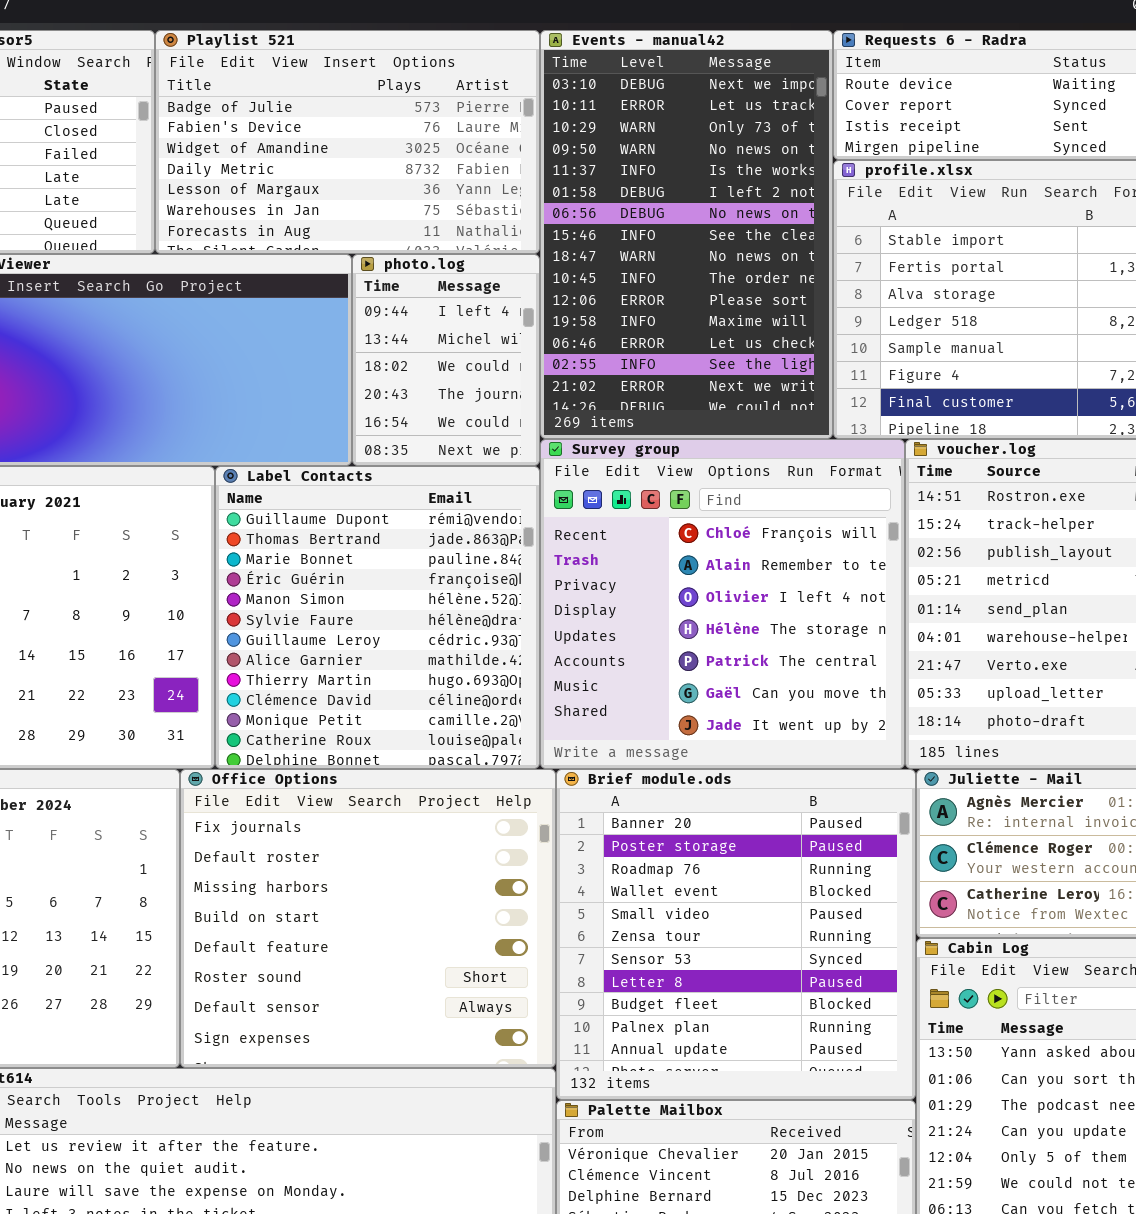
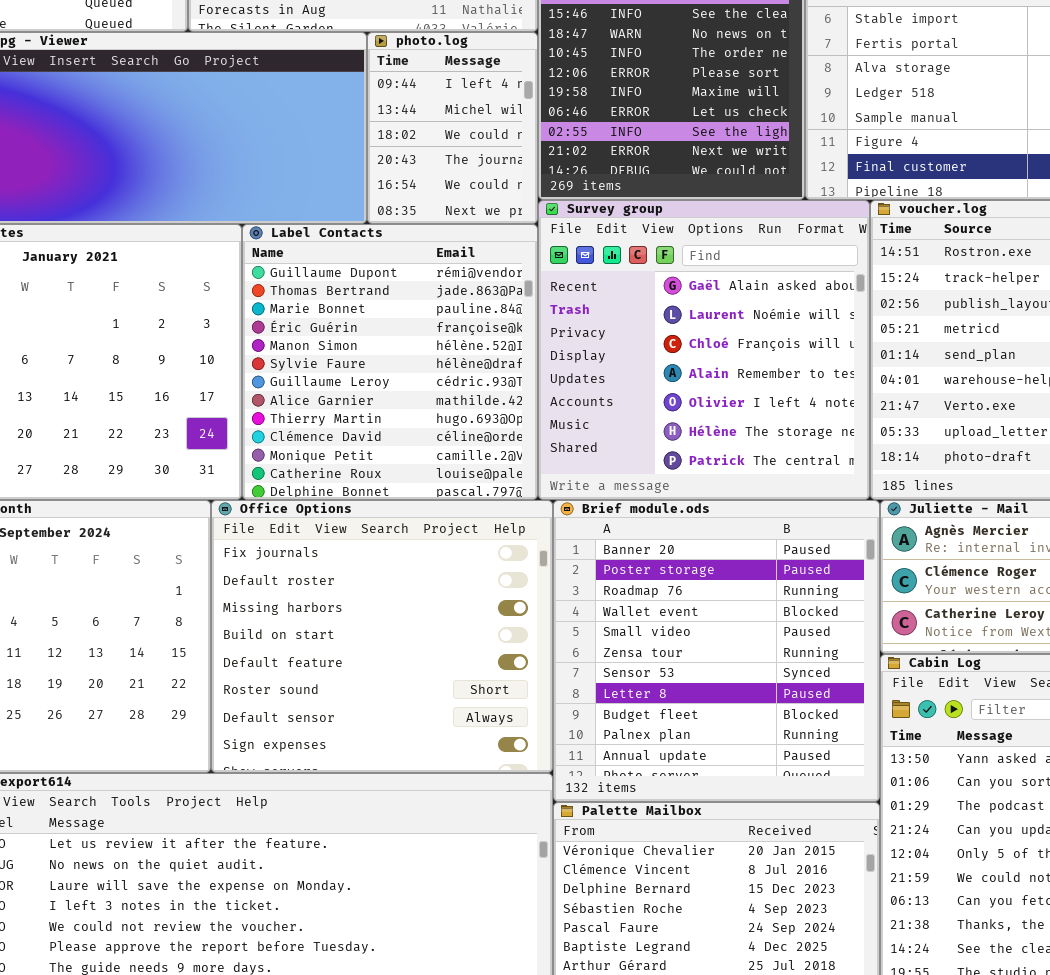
Survey group: [540,439,905,769] -> [538,200,870,500], scrolled up 2 rows

